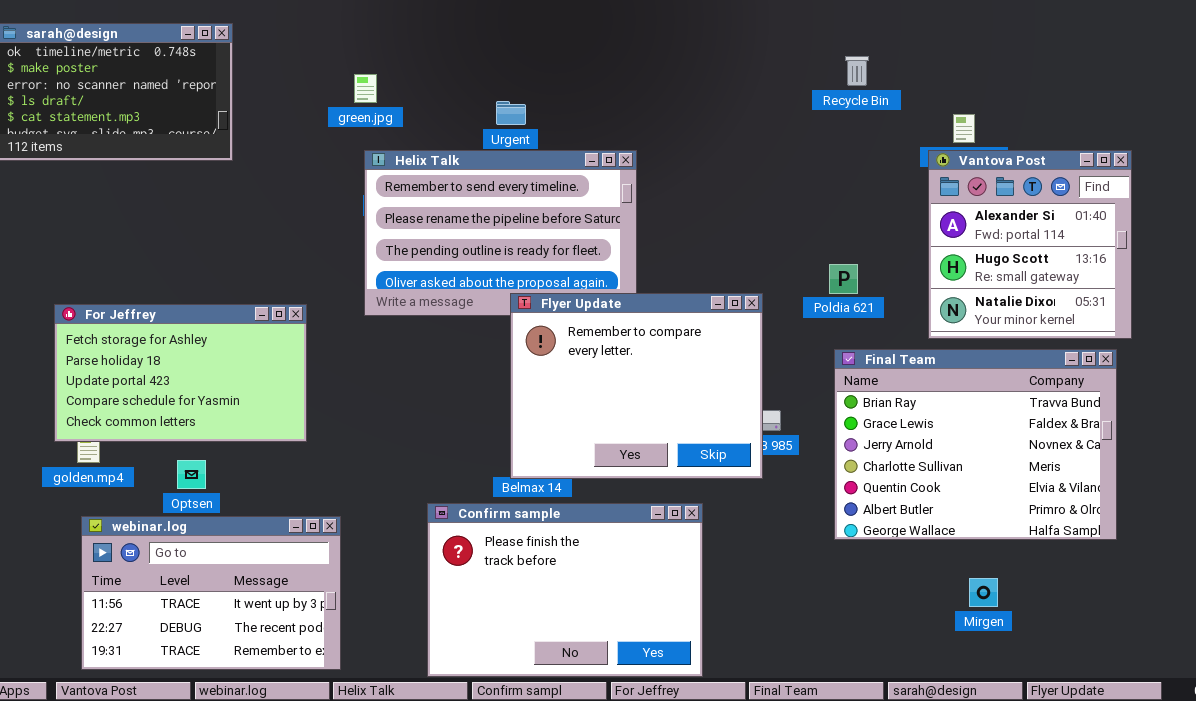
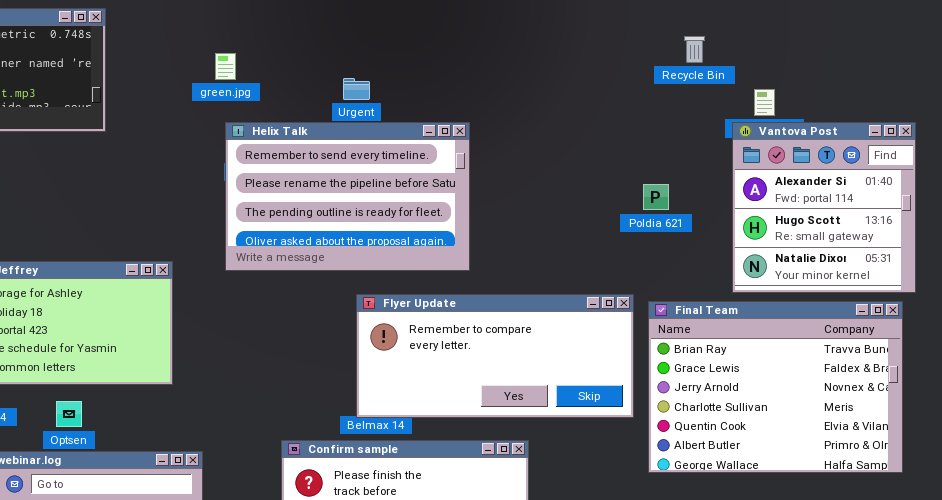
Recycle Bin: [845,56,869,86] -> [684,36,705,63], moved
Poldia 621: [829,264,858,294] -> [643,184,669,210], moved
Flyer Update: [510,293,763,479] -> [356,294,634,418], resized

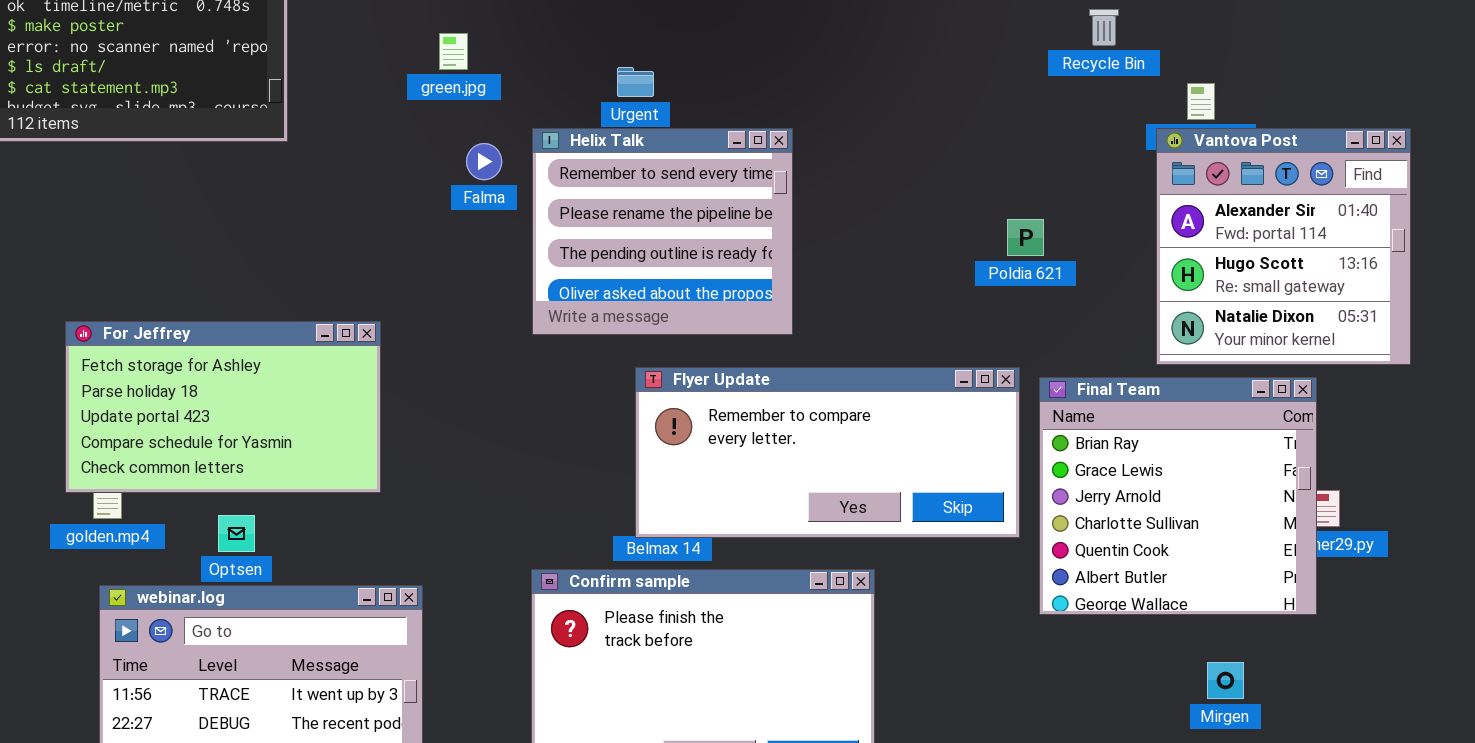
Helix Talk: [225,122,470,271] -> [532,128,793,335], resized
Poldia 621: [643,184,669,210] -> [1007,219,1044,256], moved
Final Team: [648,301,903,473] -> [1039,377,1317,615], resized

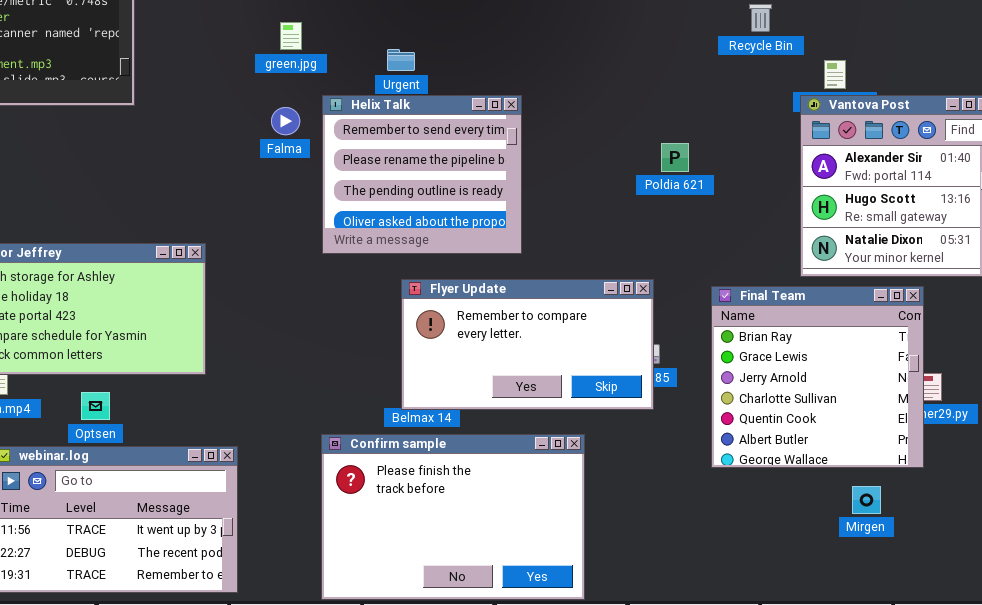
green.jpg: [439,33,468,70] -> [280,22,302,50], moved
Poldia 621: [1007,219,1044,256] -> [661,143,689,172], moved
Flyer Update: [635,367,1020,538] -> [401,279,654,410], resized
Mirgen: [1207,662,1244,699] -> [852,486,881,514], moved

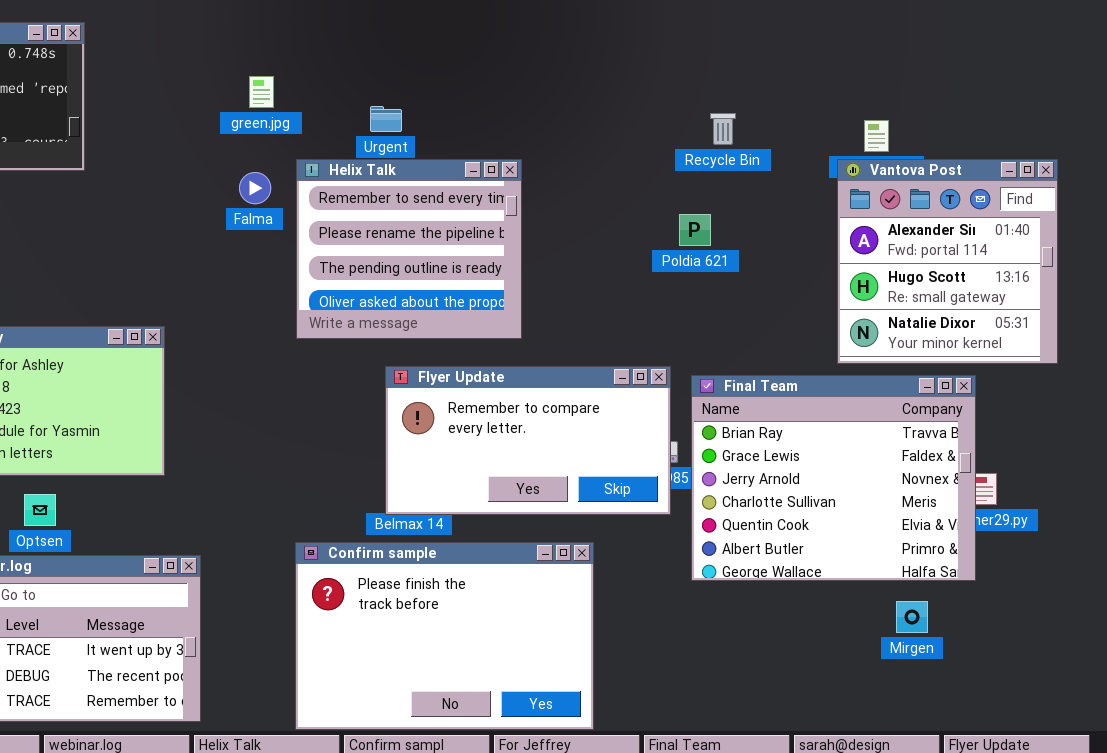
Recycle Bin: [749,4,772,32] -> [710,113,736,145], moved
Final Team: [711,286,924,468] -> [691,375,976,581], resized

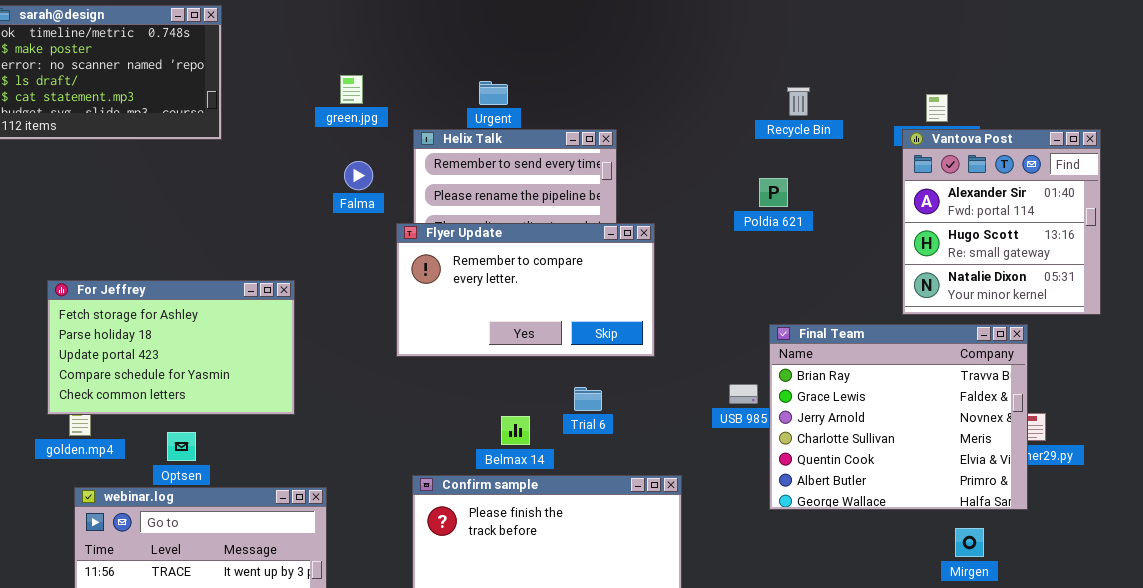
green.jpg: [249,76,274,108] -> [340,75,363,104], moved
Falma: [239,172,271,204] -> [344,161,373,190], moved
Flyer Update: [385,366,671,515] -> [396,223,655,357], moved

